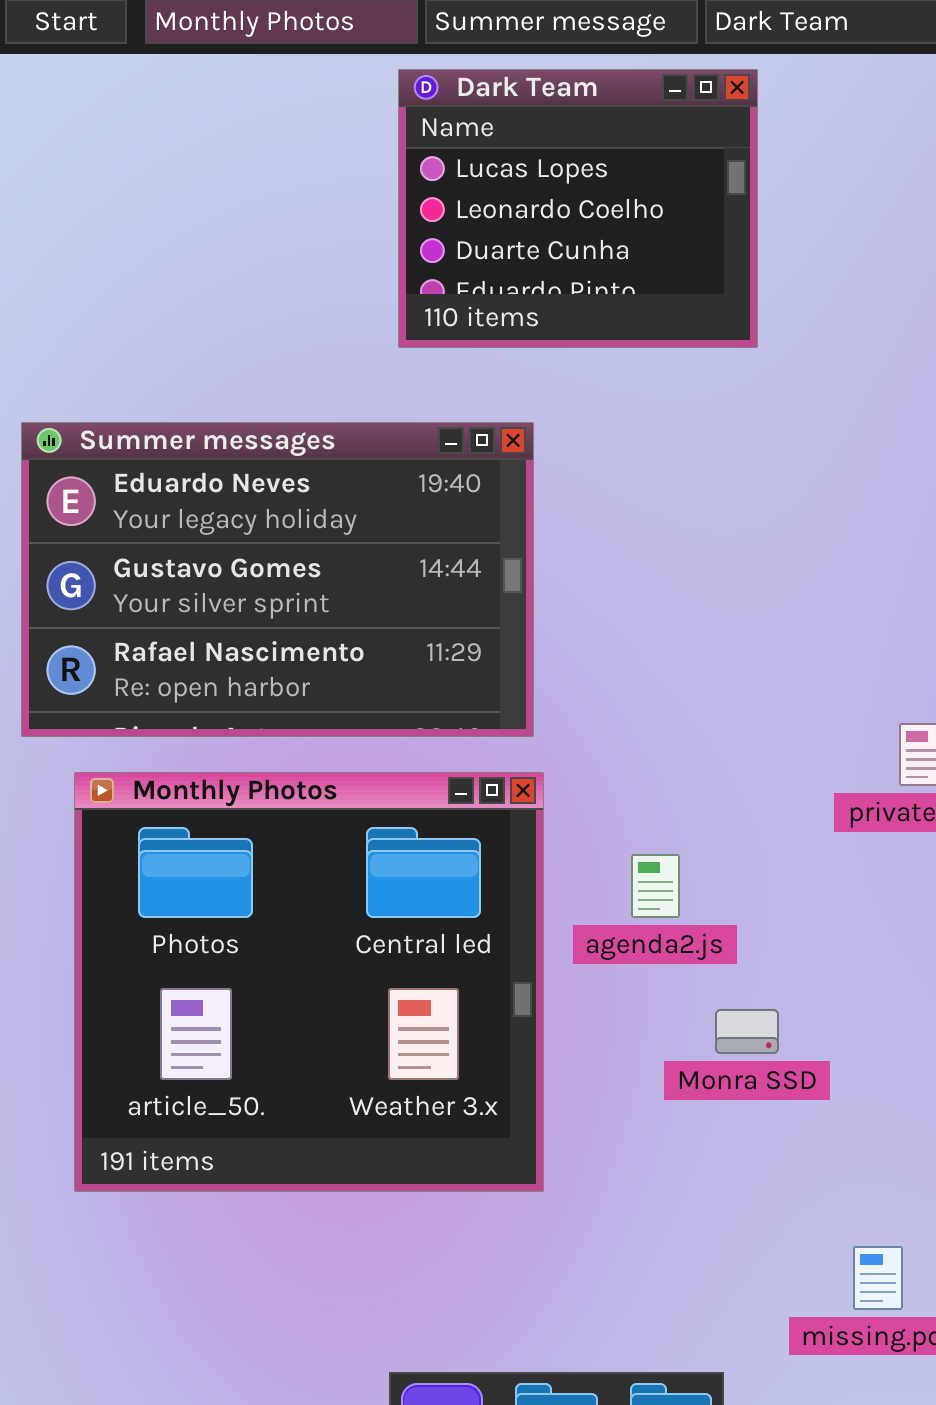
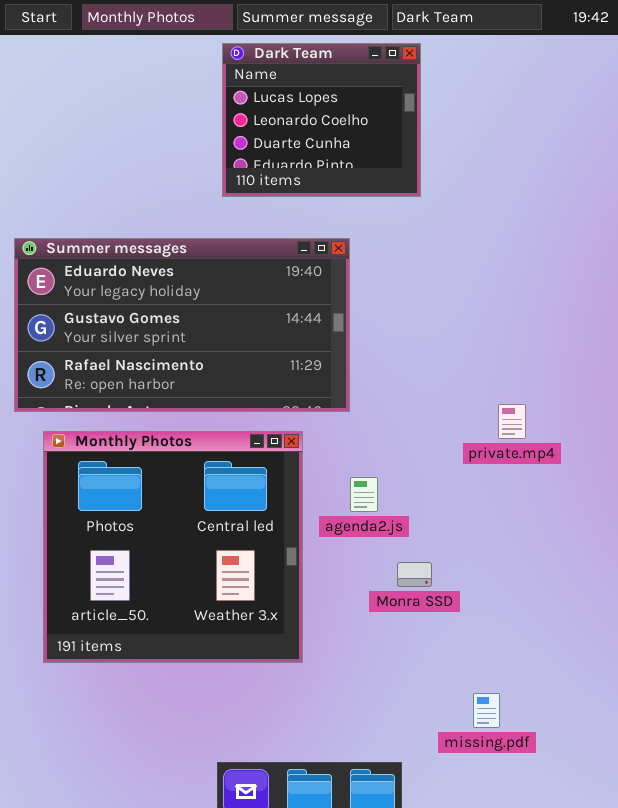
Summer messages: [21,422,534,737] -> [14,238,350,412], resized

